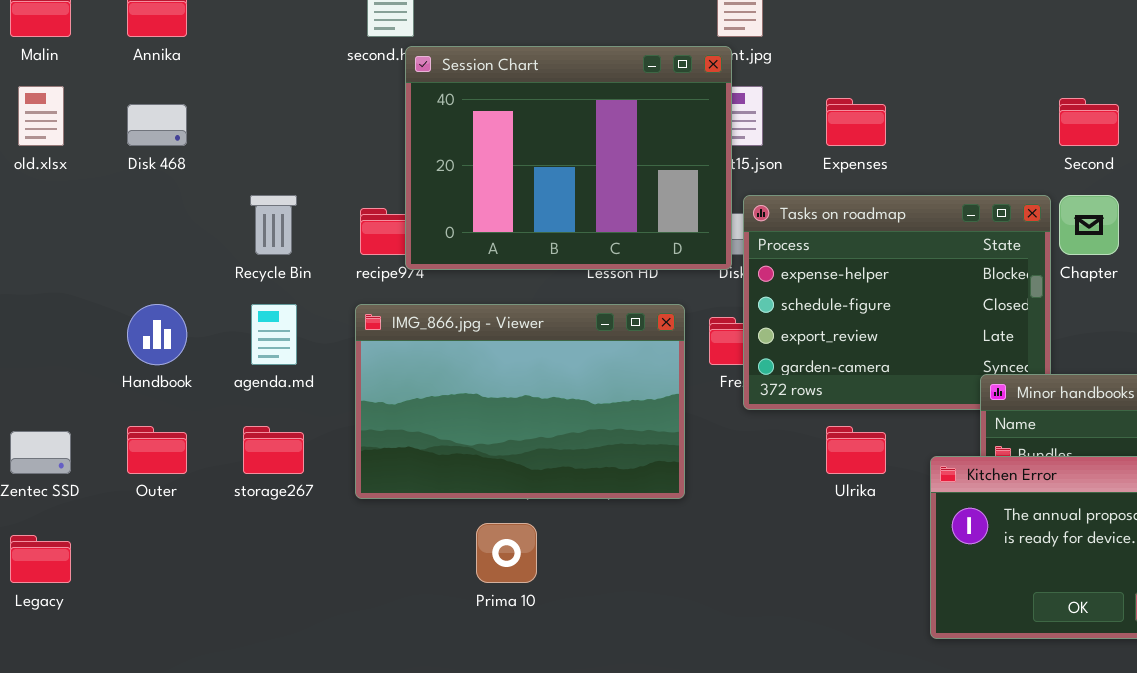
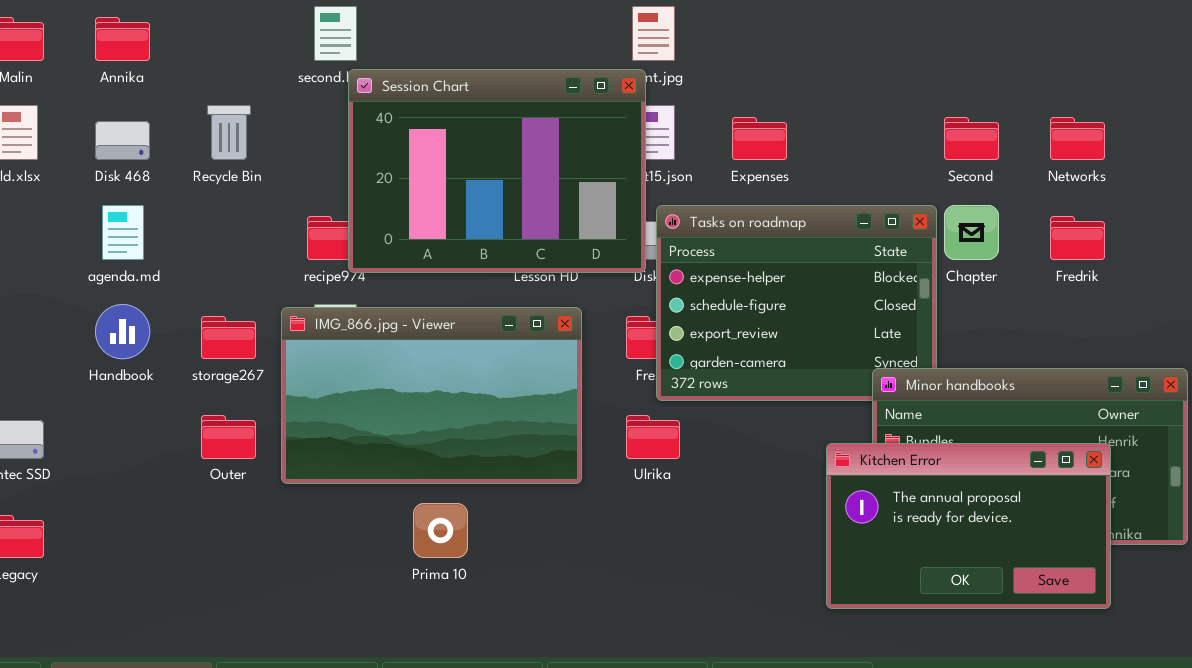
Recycle Bin: [250,195,297,255] -> [207,105,251,160], moved
agenda.md: [251,304,297,365] -> [102,205,144,260], moved
IMG_866.jpg - Viewer: [355,304,685,499] -> [281,307,582,484], moved
Outer: [127,426,187,474] -> [201,415,256,459], moved
storage267: [243,426,304,474] -> [201,316,256,359], moved
Ulrika: [826,426,886,474] -> [626,415,680,459], moved

